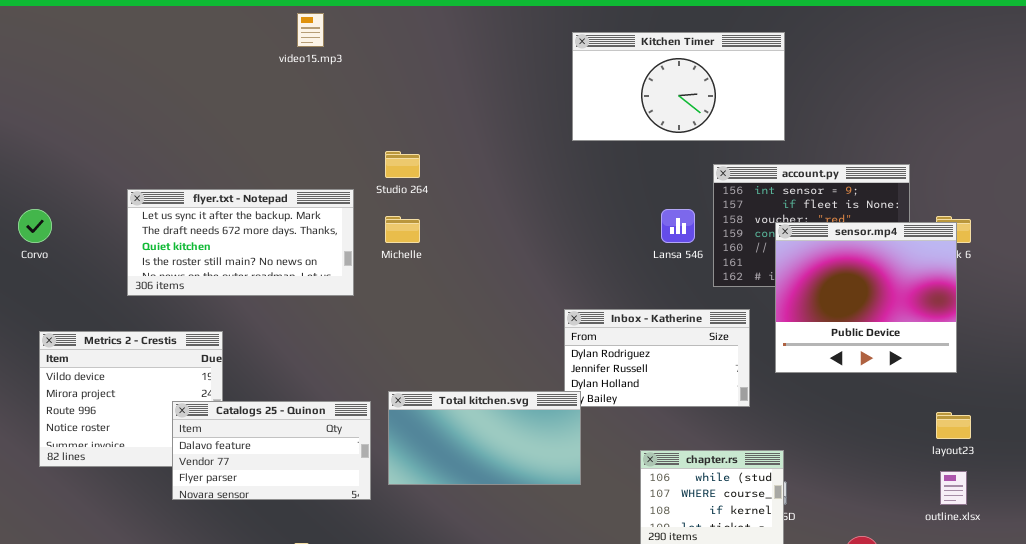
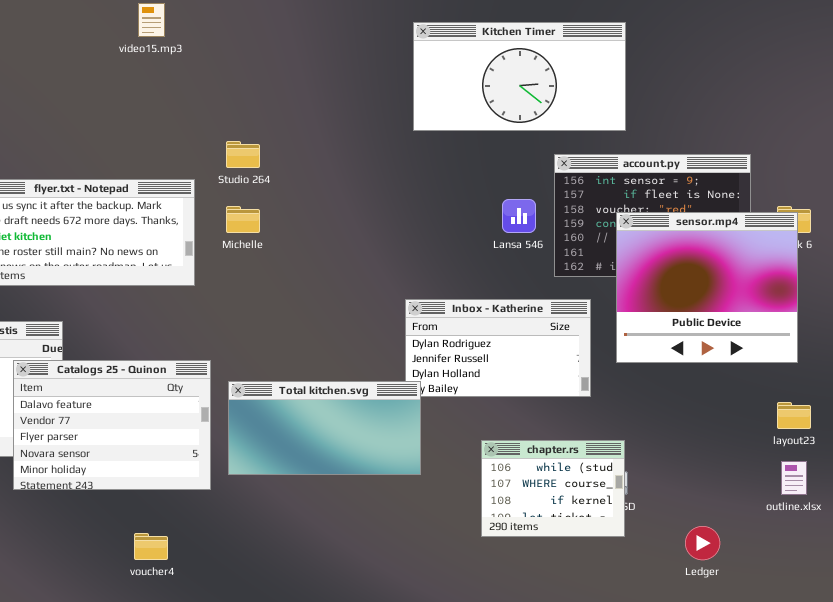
Catalogs 25 - Quinon: [172,401,371,500] -> [13,360,211,490], resized

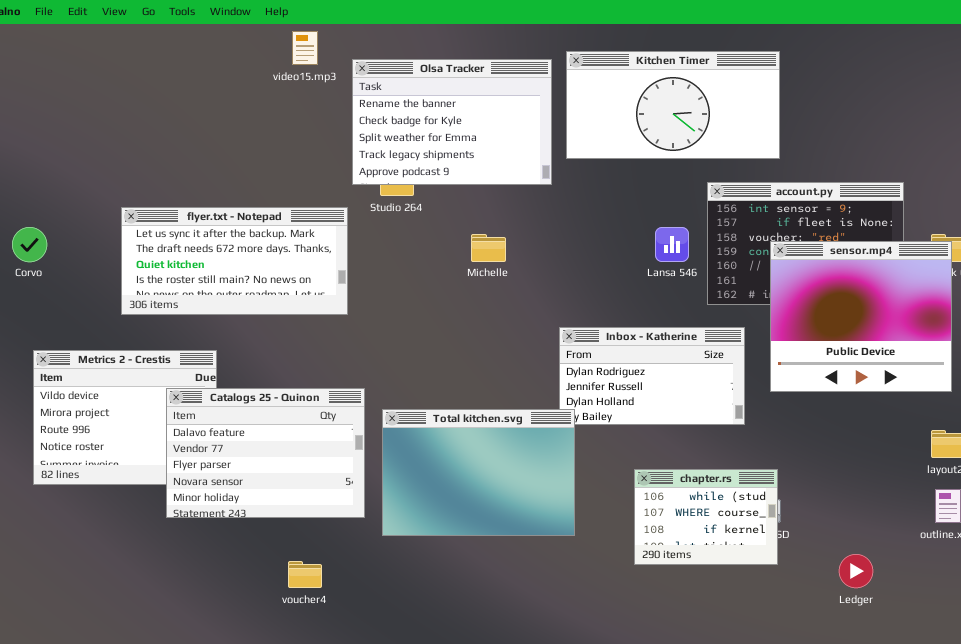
Olsa Tracker: none -> [352,59,552,185], opened
Michelle: [226,206,260,233] -> [471,234,506,262], moved
Total kitchen.svg: [228,381,421,475] -> [382,409,575,536], resized

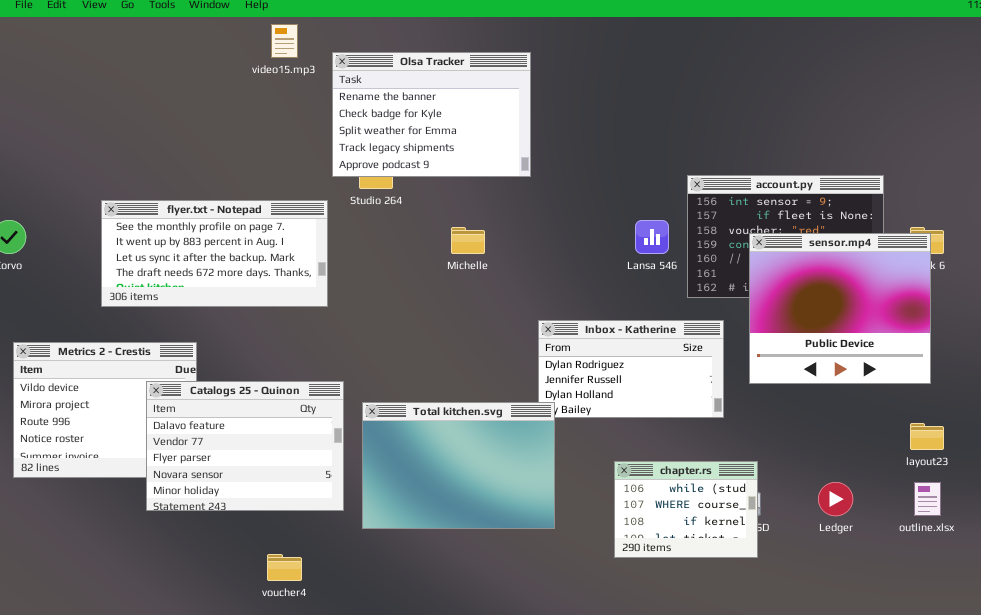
Kitchen Timer: [566,51,780,159] -> none, closed
flyer.txt - Notepad: [121,207,348,315] -> [101,200,328,307], scrolled up 2 rows
Ledger: [839,554,873,588] -> [818,482,853,516], moved

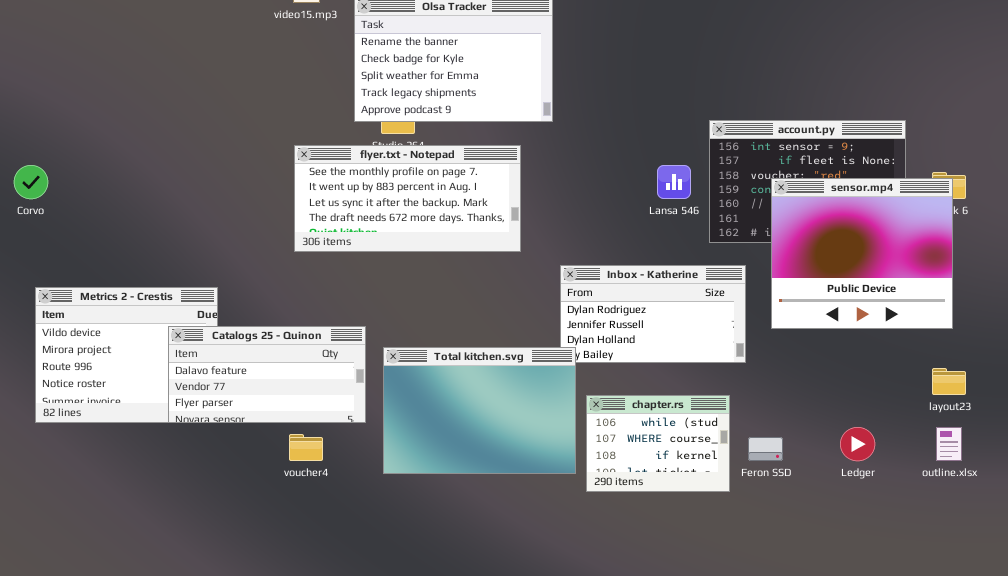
flyer.txt - Notepad: [101,200,328,307] -> [294,145,521,252], moved
Catalogs 25 - Quinon: [146,381,344,511] -> [168,326,366,423], resized
chapter.rs: [614,461,758,558] -> [586,395,730,492], moved
voucher4: [267,554,302,581] -> [289,434,323,461], moved

